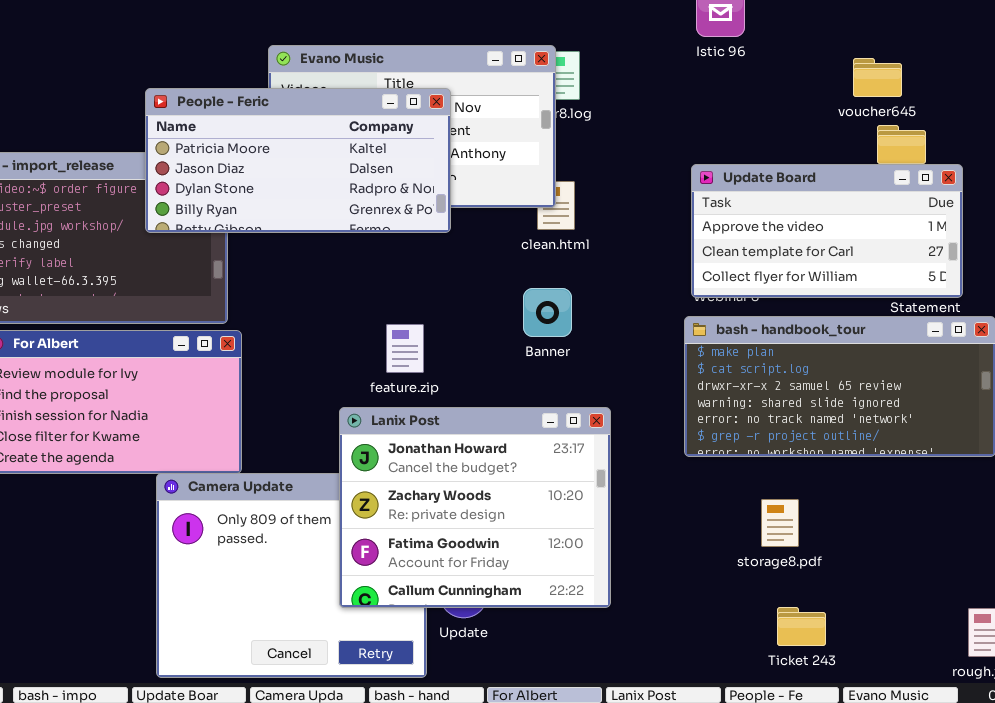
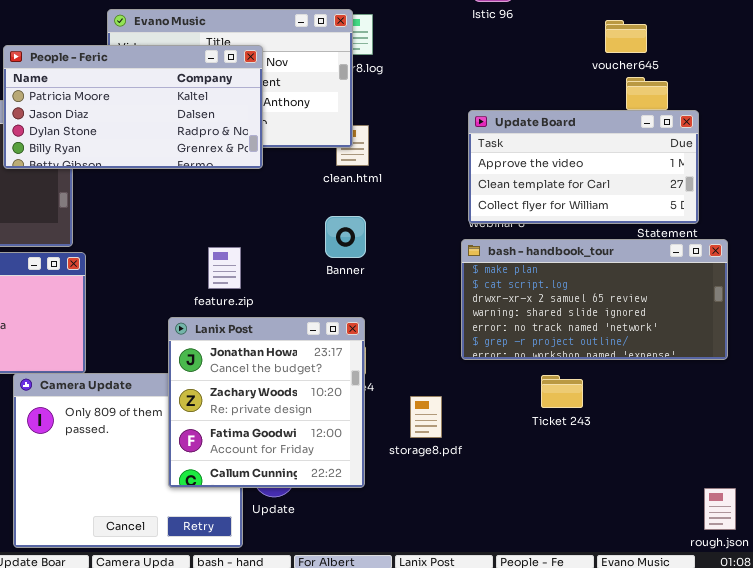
Lanix Post: [339,407,611,608] -> [168,317,365,488], resized
storage8.pdf: [761,499,799,547] -> [410,396,442,438], moved
Ticket 243: [777,607,826,646] -> [541,375,583,408], moved

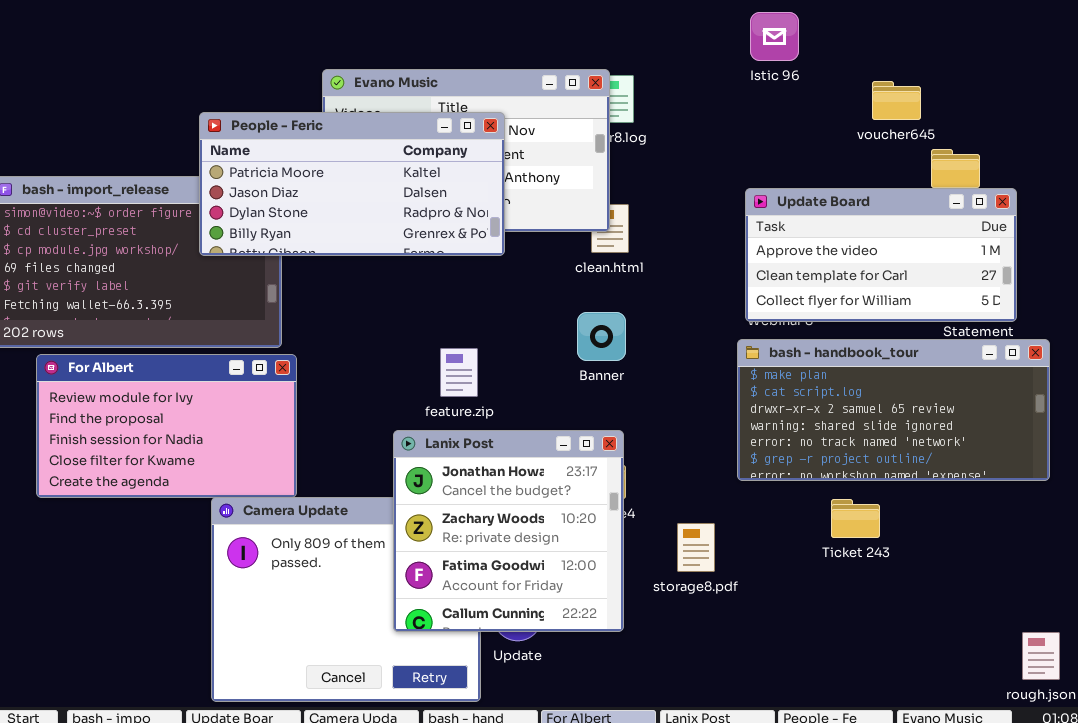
voucher645: [605,20,647,53] -> [872,81,921,120], moved

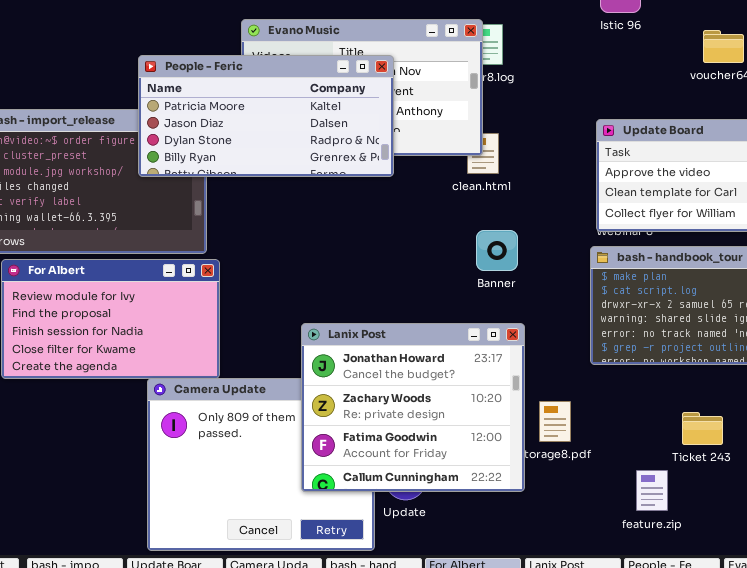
Banner: [577,312,626,361] -> [476,230,518,271], moved
feature.zip: [440,348,478,397] -> [636,470,668,511], moved
Lanix Post: [393,430,624,632] -> [301,323,525,492], resized
Ticket 243: [831,499,880,538] -> [682,412,723,445], moved

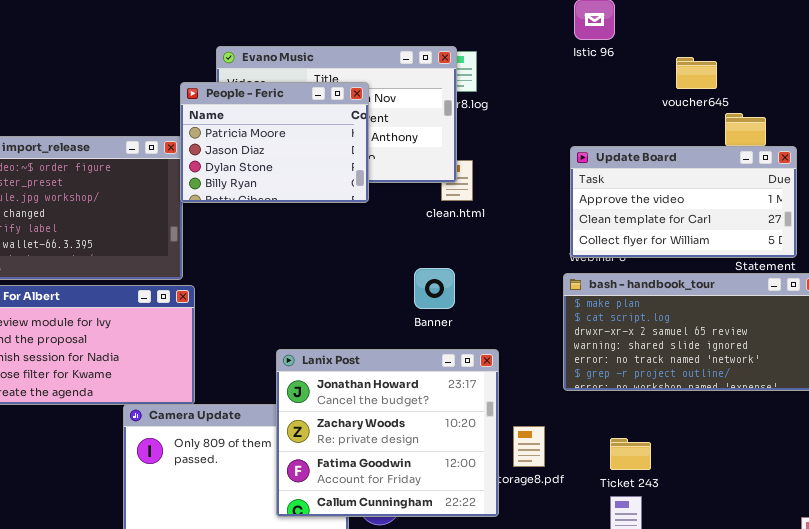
People - Feric: [138,55,394,177] -> [180,82,369,203], resized
Banner: [476,230,518,271] -> [414,268,455,309], moved
Ticket 243: [682,412,723,445] -> [610,438,651,470], moved

